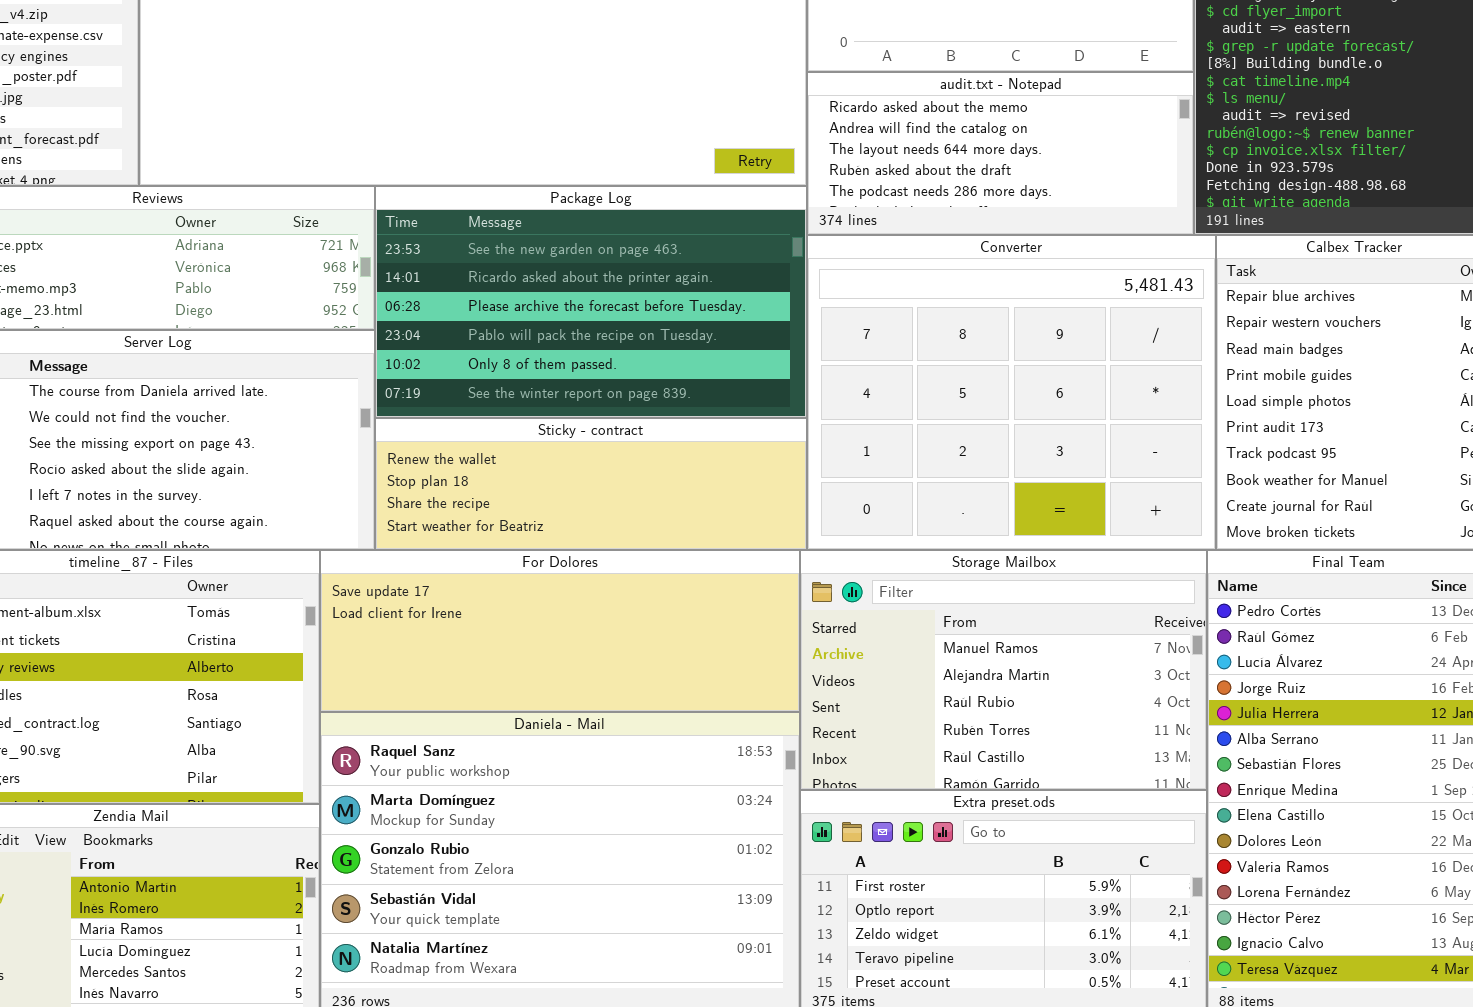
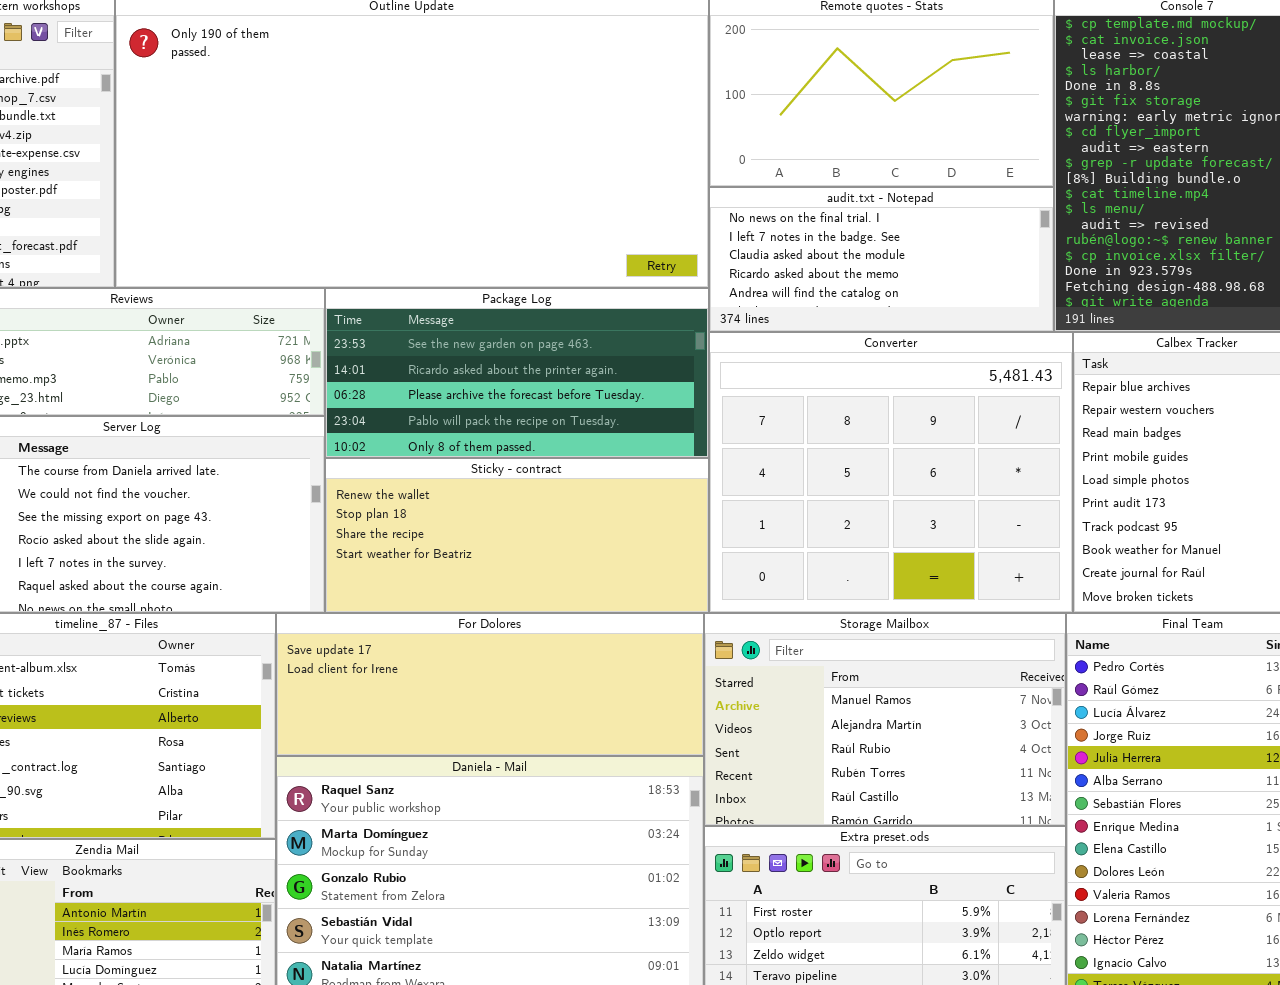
audit.txt - Notepad: [807,72,1194,235] -> [709,187,1054,332], scrolled up 3 rows
Package Log: [375,186,807,418] -> [325,288,709,458], resized
Sticky - contract: [375,418,807,550] -> [325,458,709,613], resized

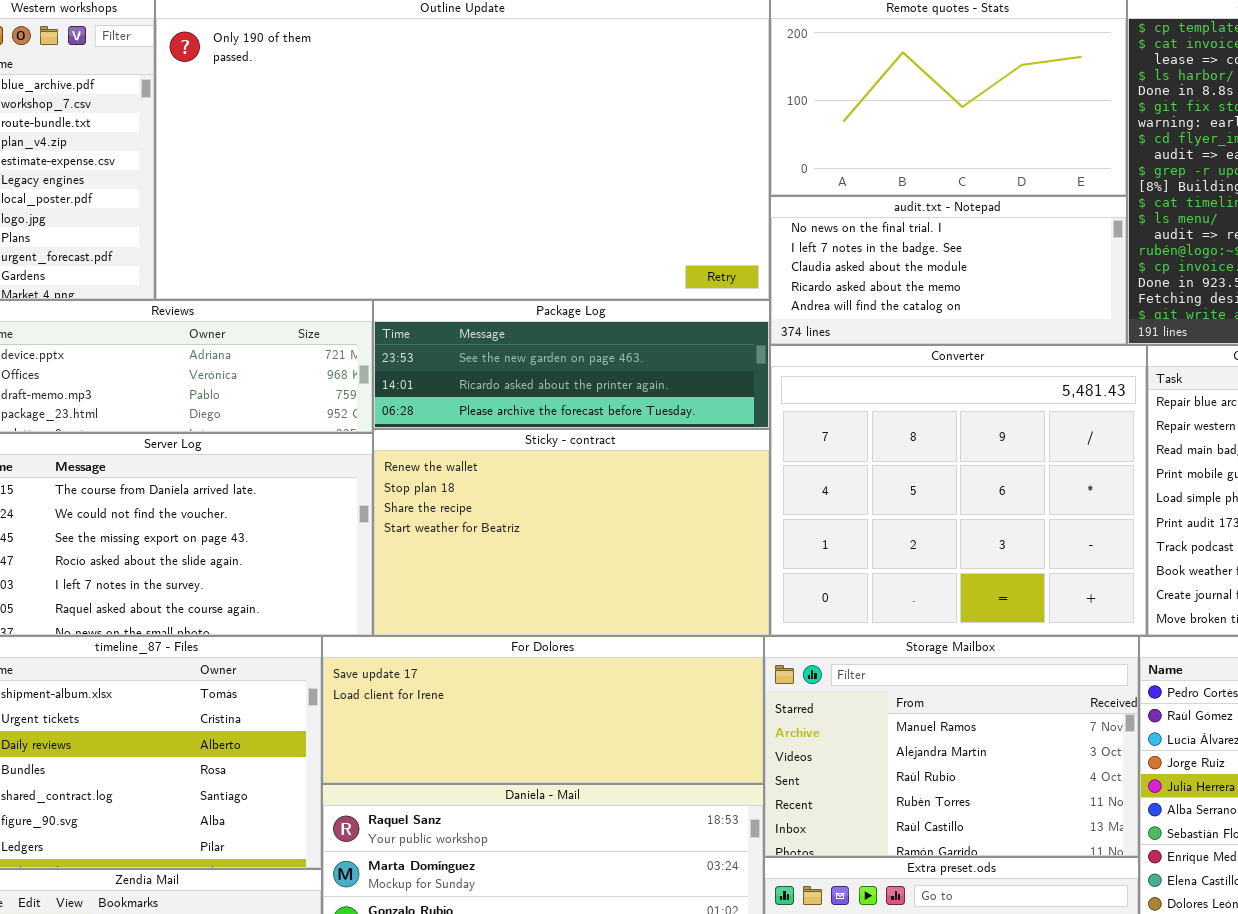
Package Log: [325,288,709,458] -> [373,300,770,429], resized
Sticky - contract: [325,458,709,613] -> [373,429,770,636], resized

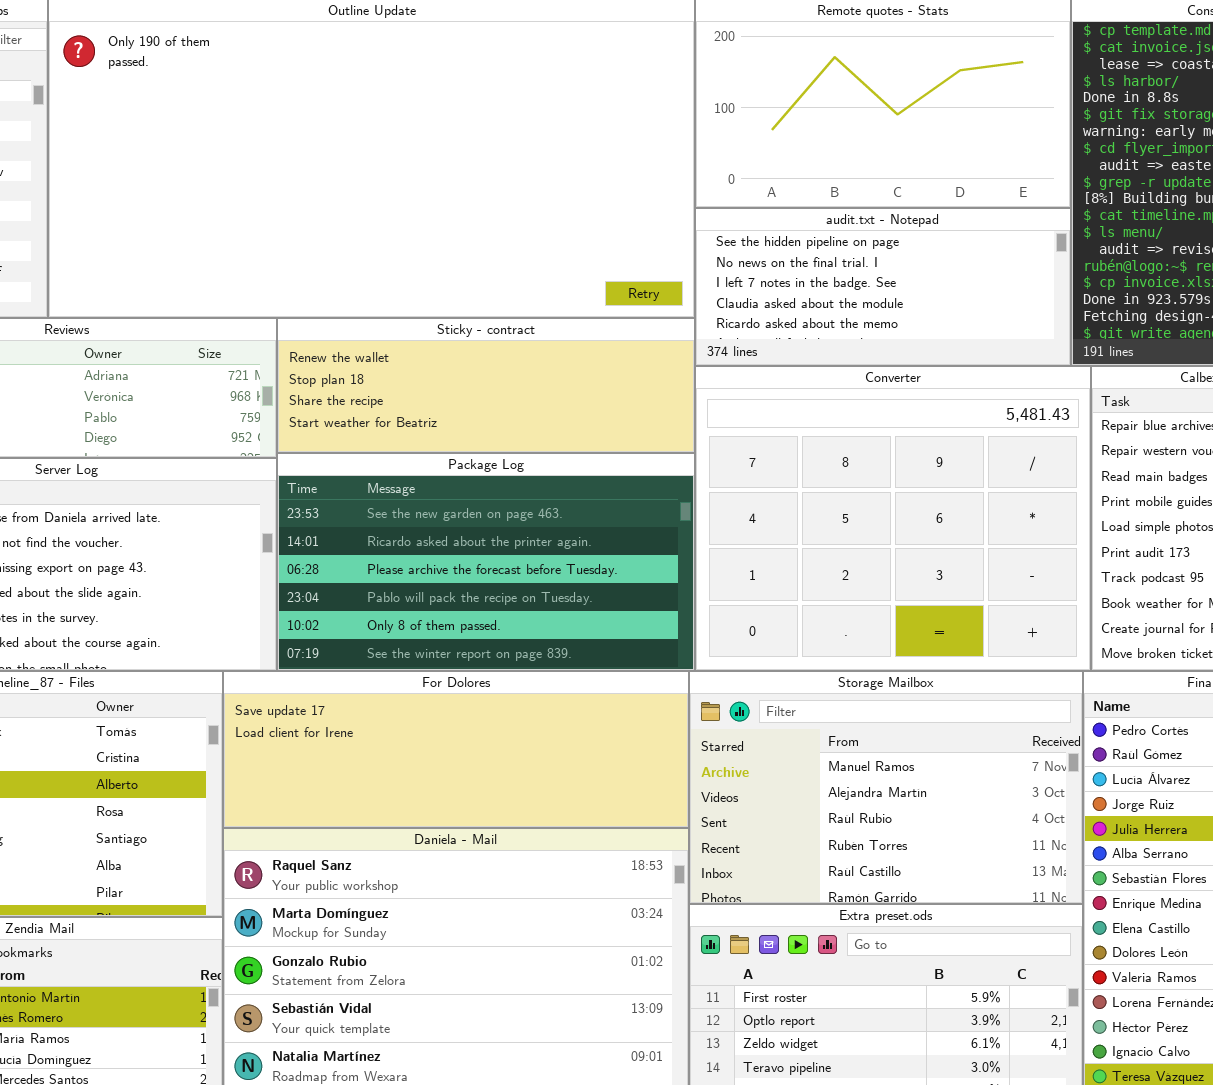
audit.txt - Notepad: [770,196,1127,345] -> [695,208,1071,366], scrolled up 1 row
Package Log: [373,300,770,429] -> [277,453,695,671], moved, resized
Sticky - contract: [373,429,770,636] -> [277,318,695,453], moved, resized

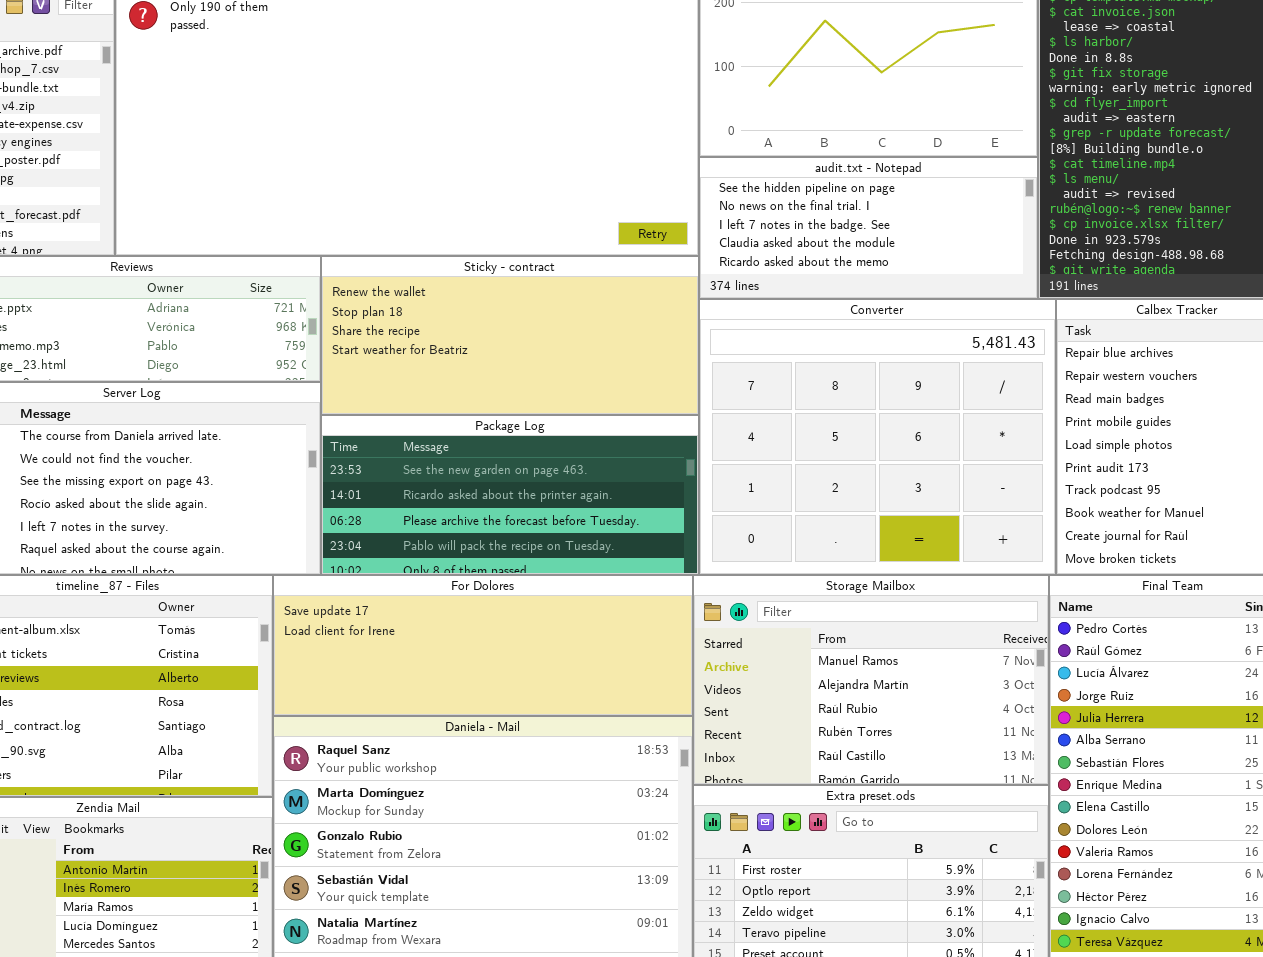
Sticky - contract: [277,318,695,453] -> [321,256,699,415], resized
Package Log: [277,453,695,671] -> [321,415,699,575], resized

